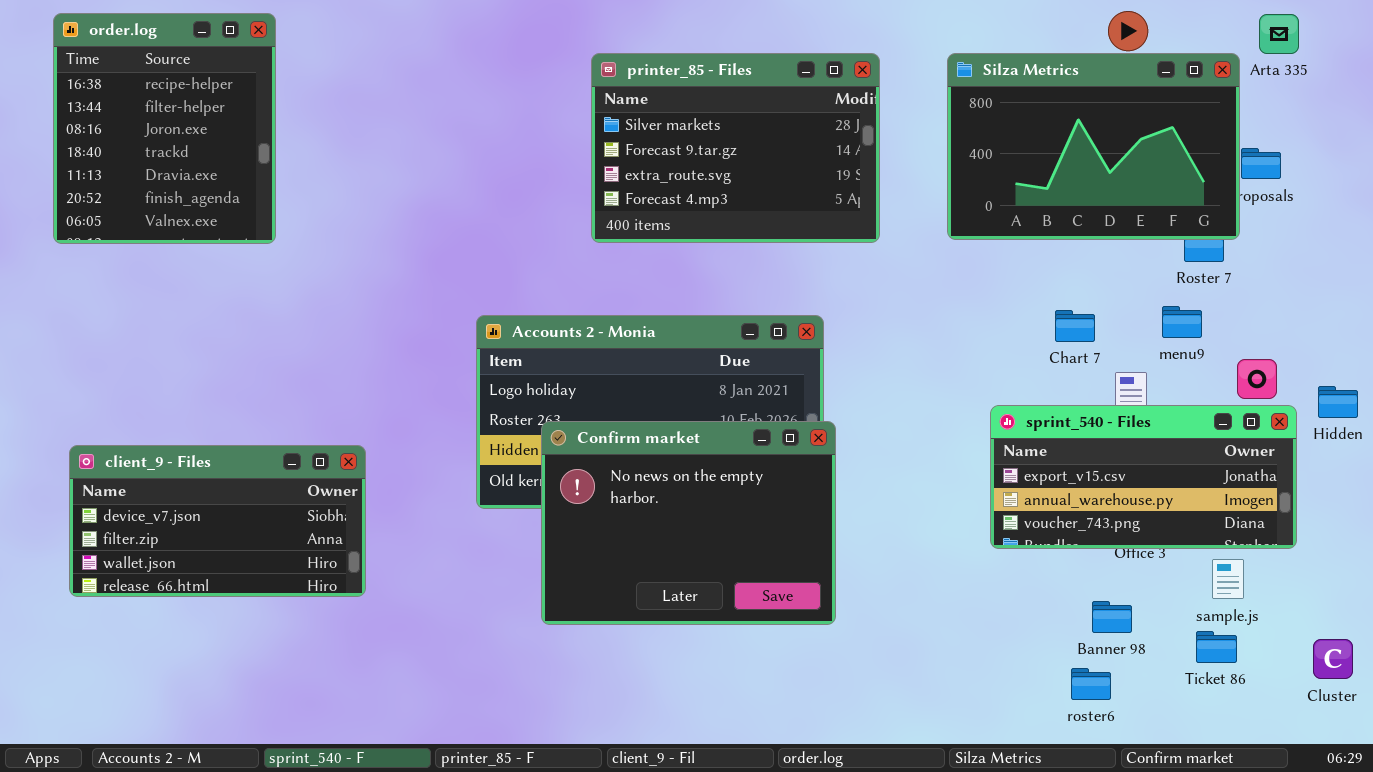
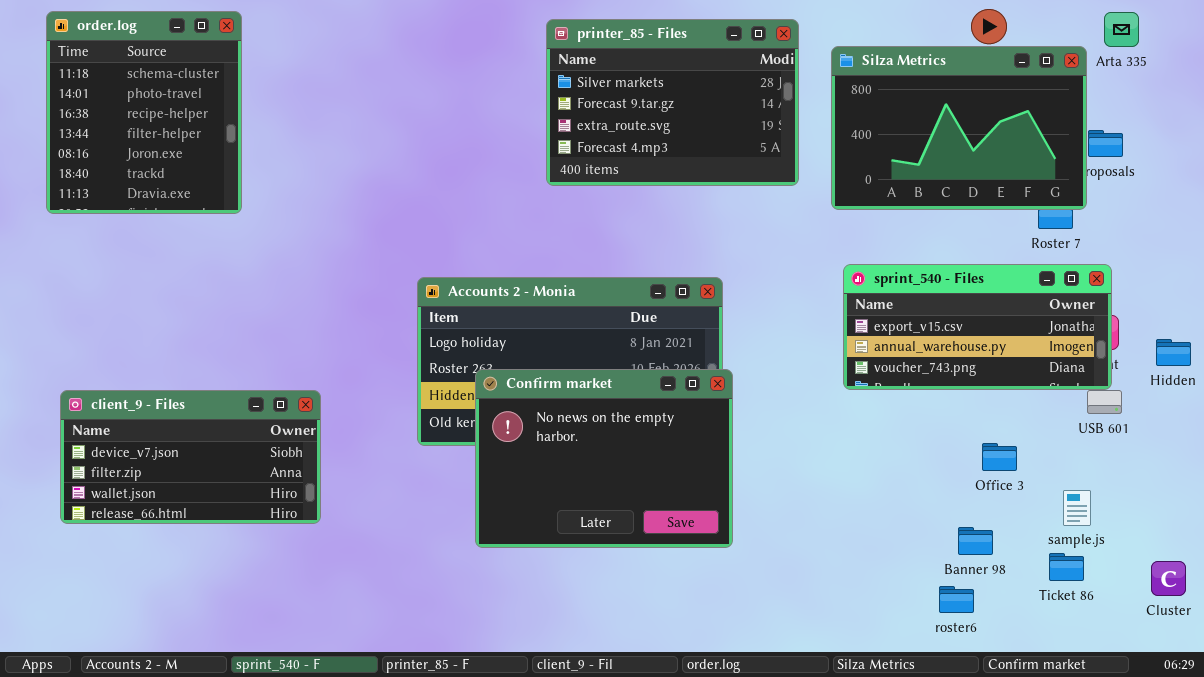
order.log: [53,13,276,244] -> [46,11,242,214], scrolled up 2 rows
printer_85 - Files: [591,53,880,243] -> [546,19,799,186], moved
sprint_540 - Files: [990,405,1297,549] -> [843,264,1112,390], moved

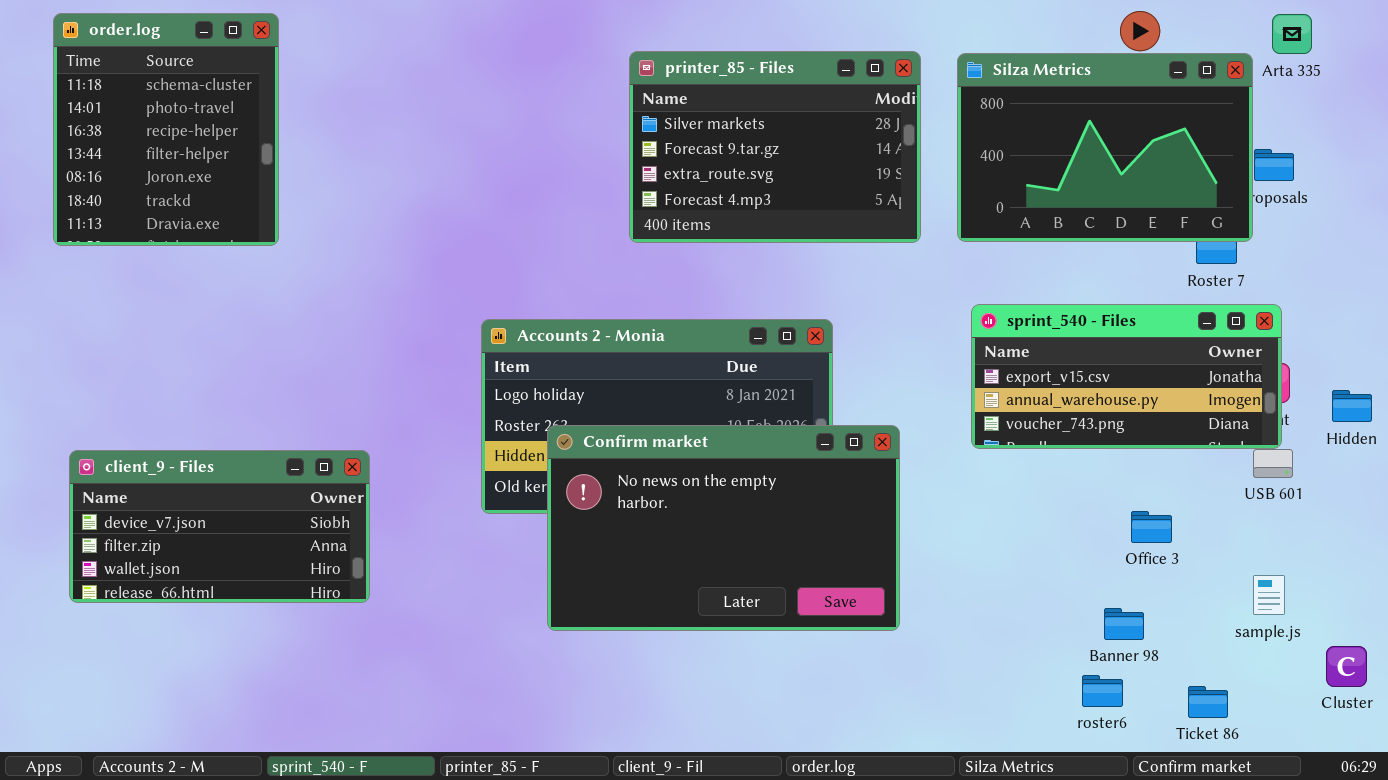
printer_85 - Files: [546,19,799,186] -> [629,51,921,243], moved
Confirm market: [475,369,733,548] -> [547,425,900,631], resized
sample.js: [1063,490,1091,526] -> [1253,575,1285,615], moved
Ticket 86: [1049,553,1084,581] -> [1188,686,1228,718], moved

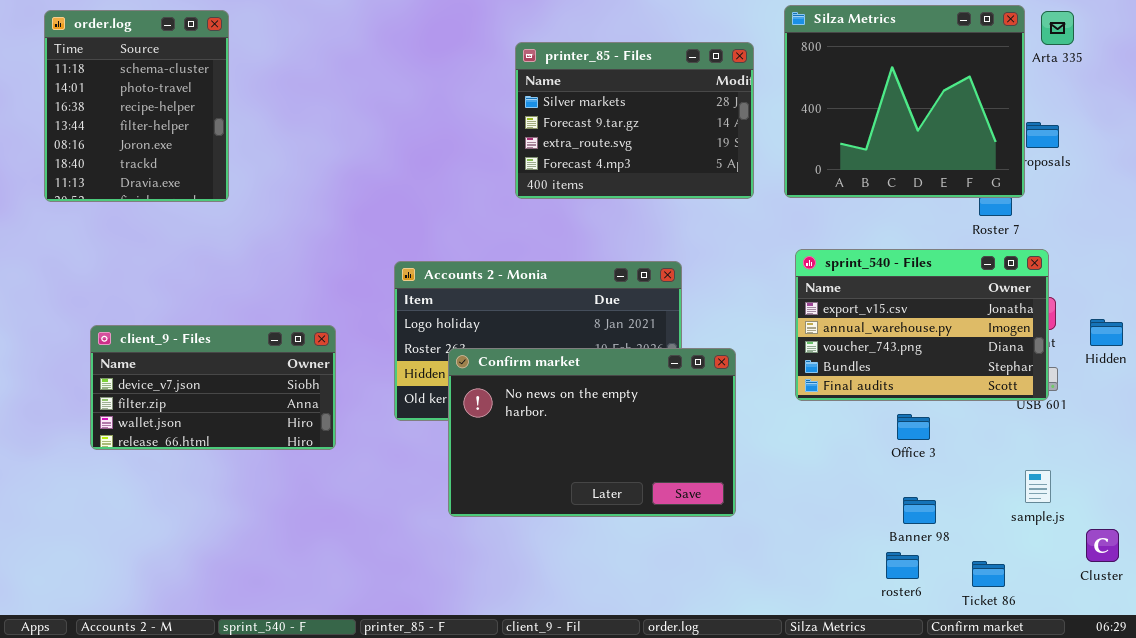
Silza Metrics: [957,53,1253,242] -> [784,5,1025,198], resized
sprint_540 - Files: [971,304,1282,449] -> [795,249,1049,401], resized
client_9 - Files: [69,450,370,603] -> [90,325,336,450], moved
Office 3: [1131,511,1172,543] -> [897,414,930,440], moved

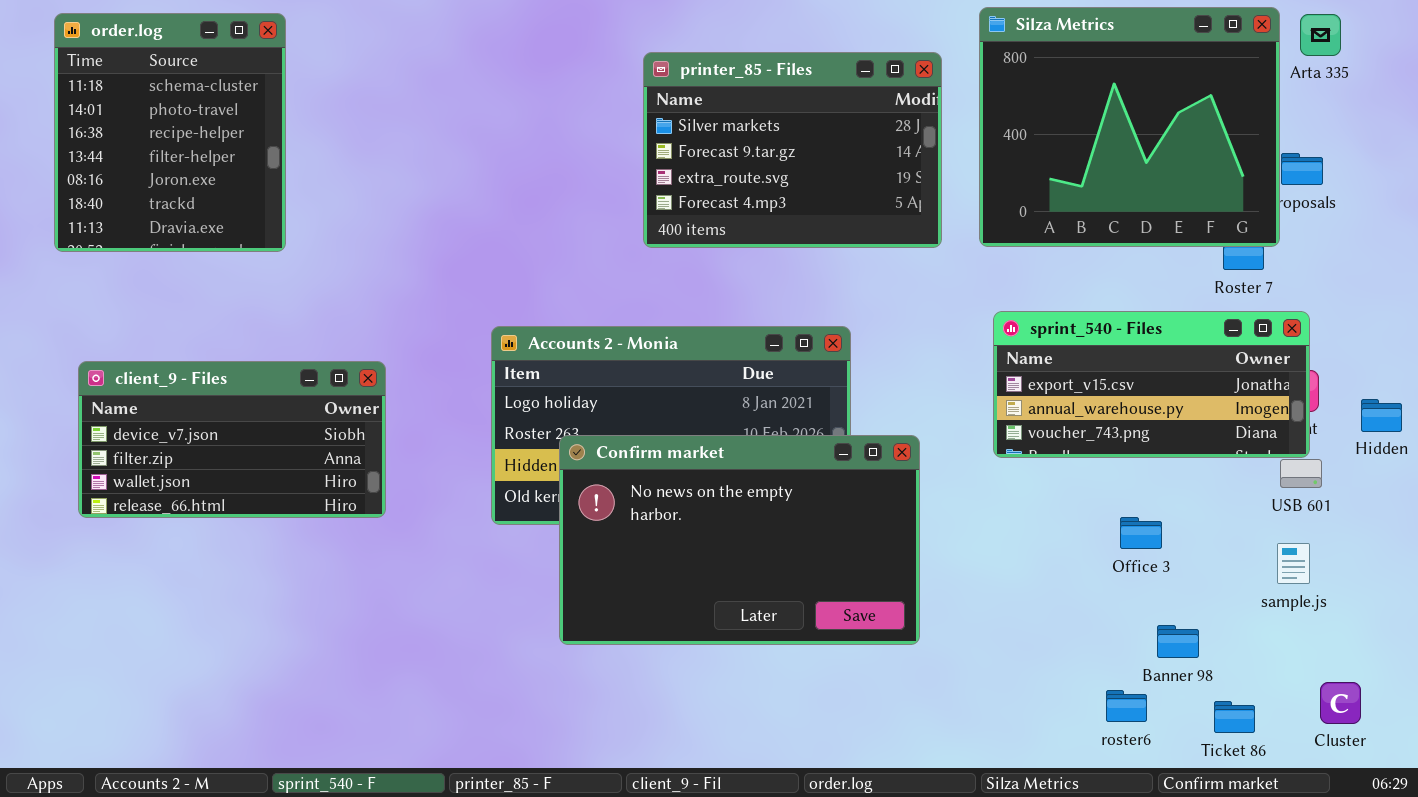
sprint_540 - Files: [795,249,1049,401] -> [993,311,1310,458], resized
client_9 - Files: [90,325,336,450] -> [78,361,386,518], moved
sample.js: [1025,470,1051,503] -> [1277,543,1310,584], moved
Banner 98: [903,497,936,524] -> [1157,625,1199,658], moved
Cluster: [1086,529,1119,562] -> [1320,682,1361,724], moved

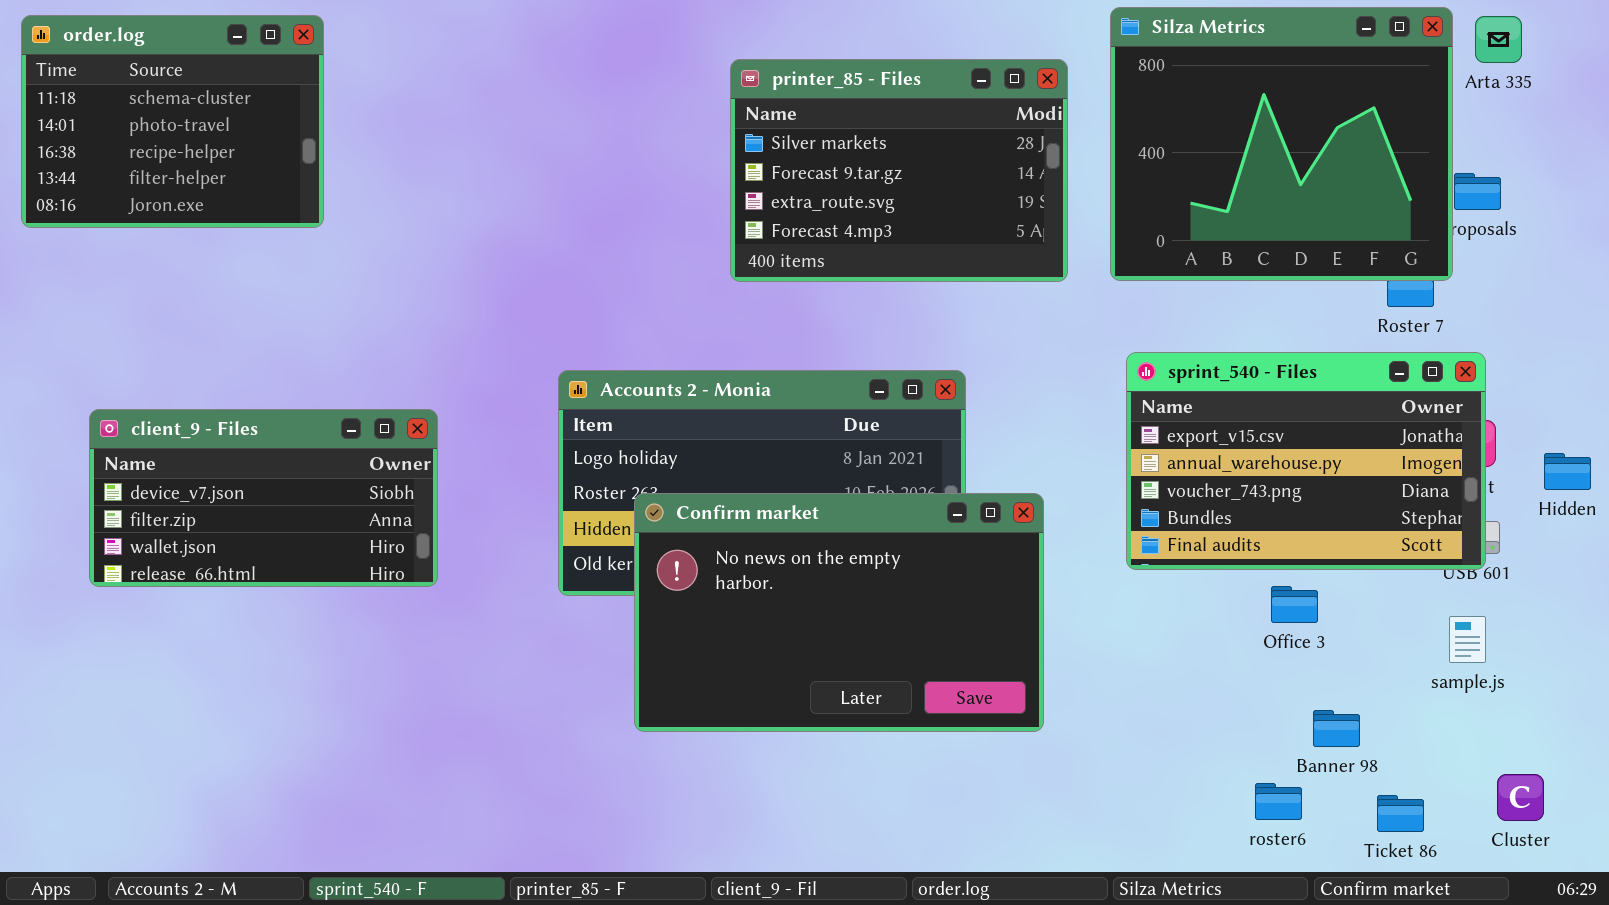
order.log: [54,13,286,252] -> [21,15,324,228], resized
sprint_540 - Files: [993,311,1310,458] -> [1126,352,1486,570], resized

